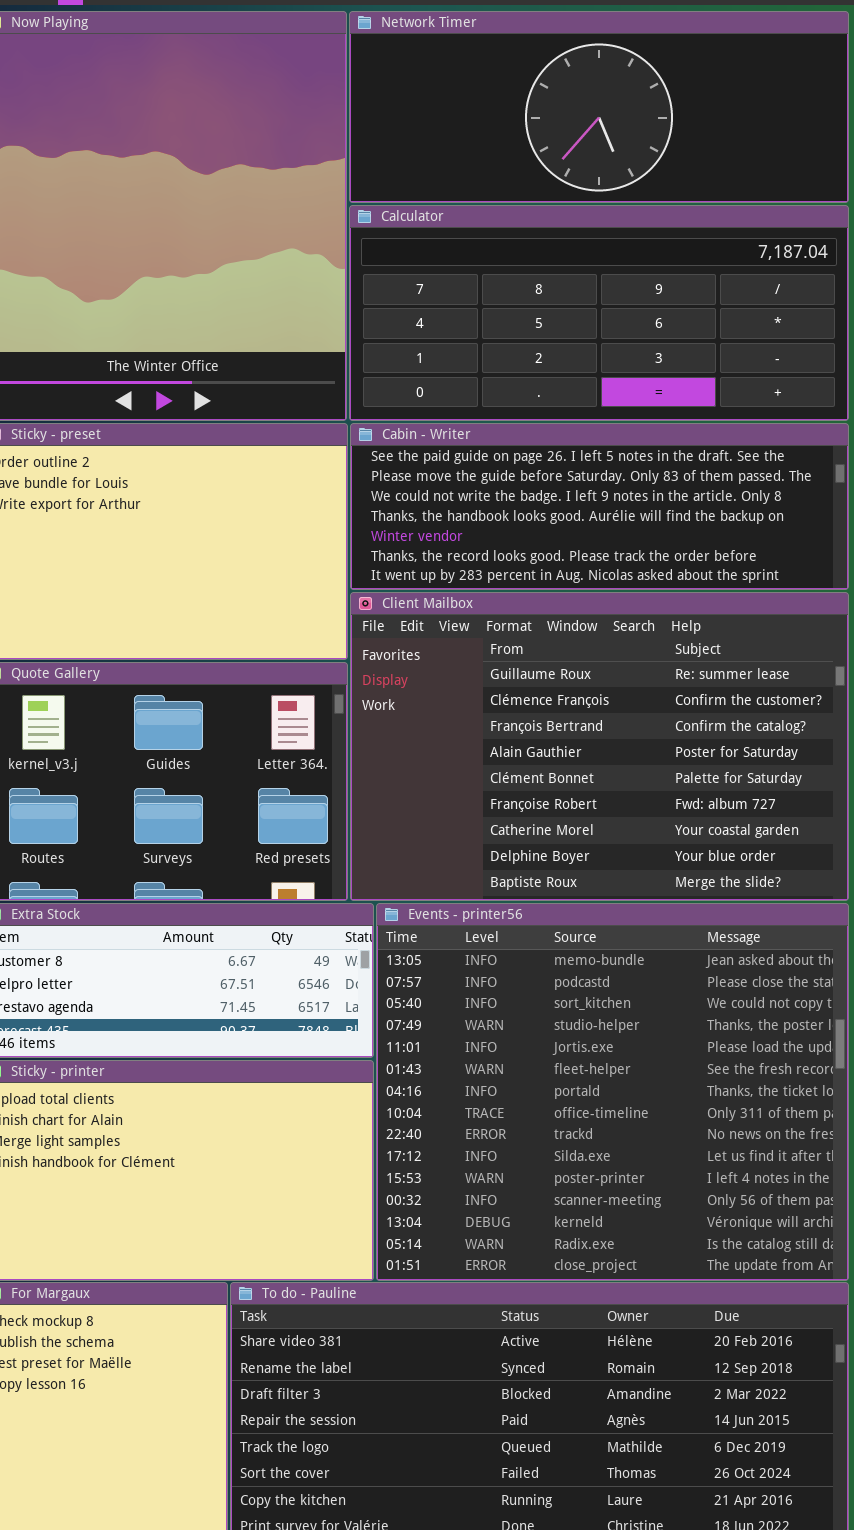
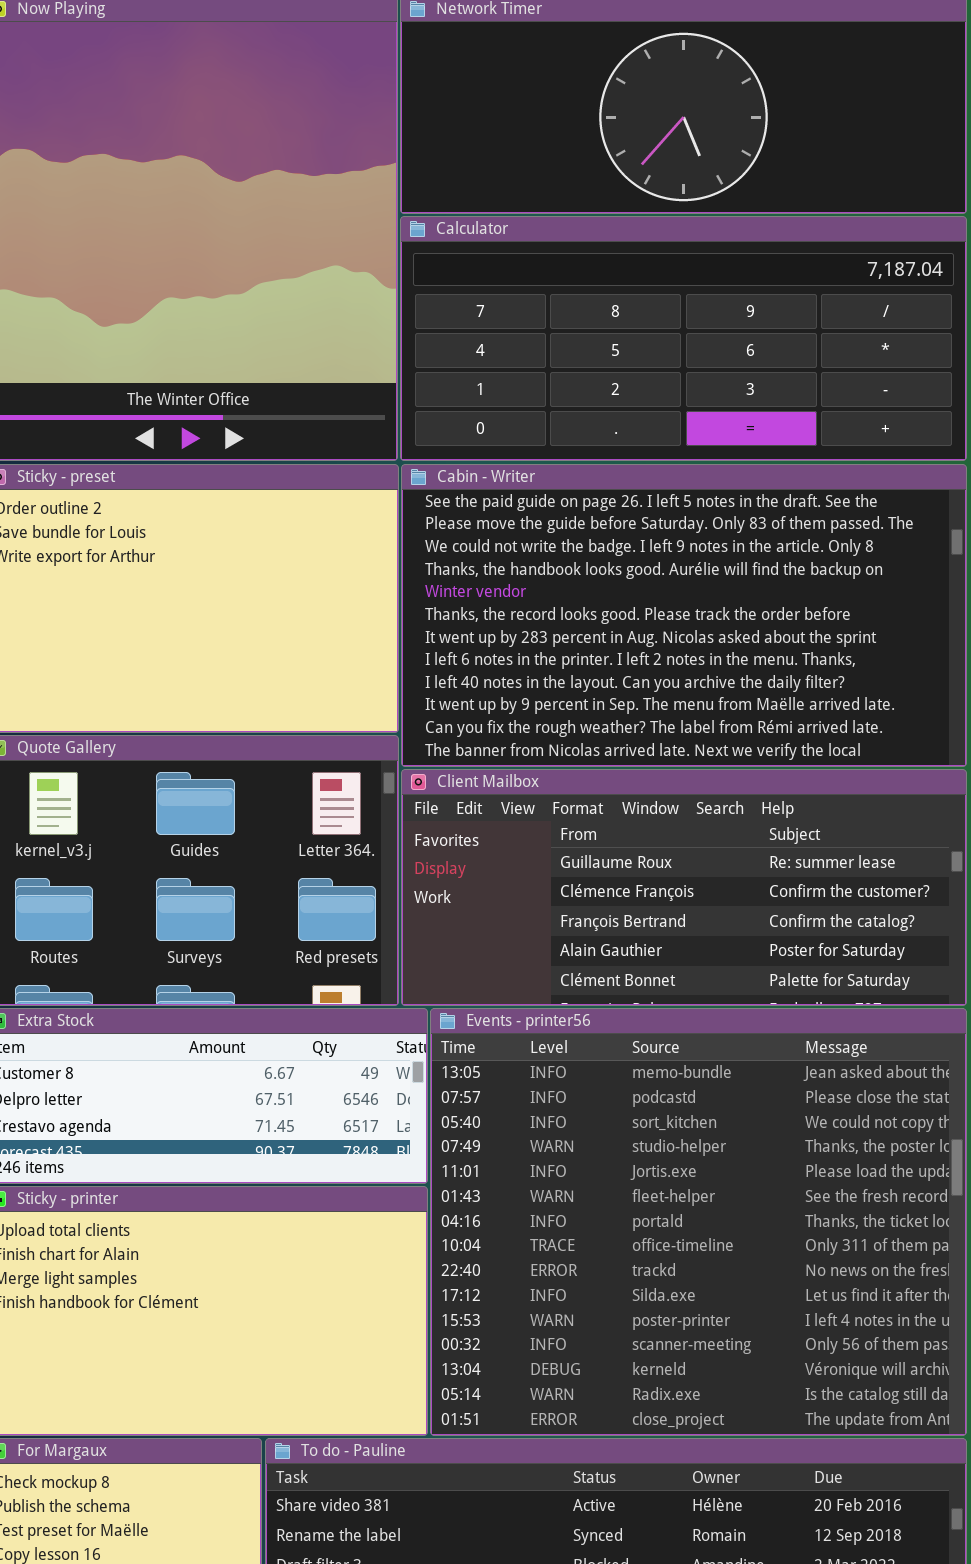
Cabin - Writer: [350,423,849,590] -> [401,464,967,767], resized
Client Mailbox: [350,592,849,901] -> [401,769,967,1006], resized

